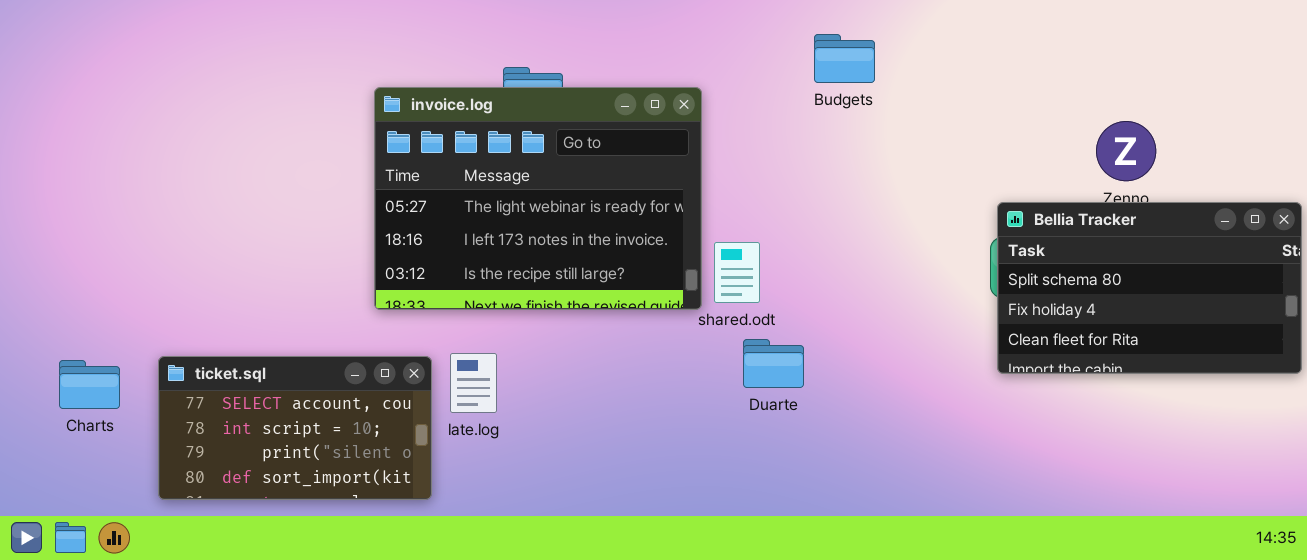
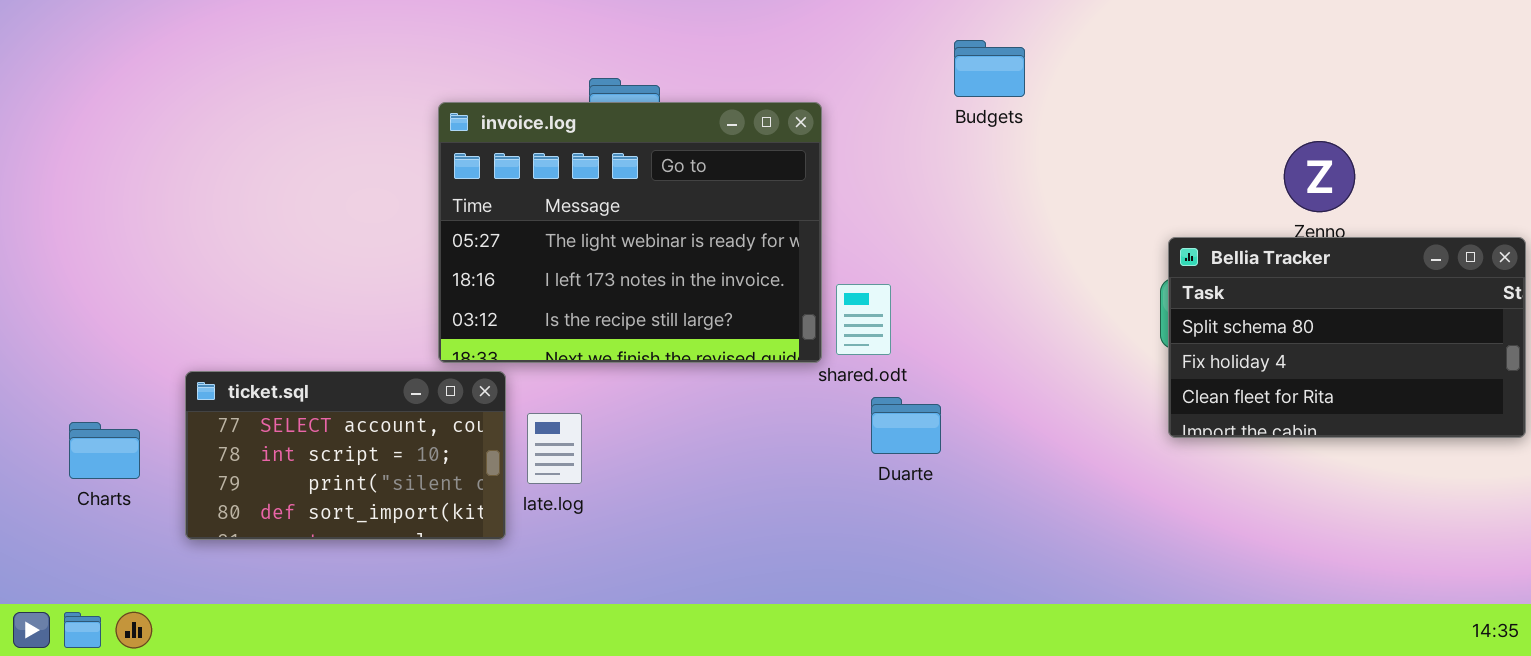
ticket.sql: [158,356,432,500] -> [185,371,506,540], moved

